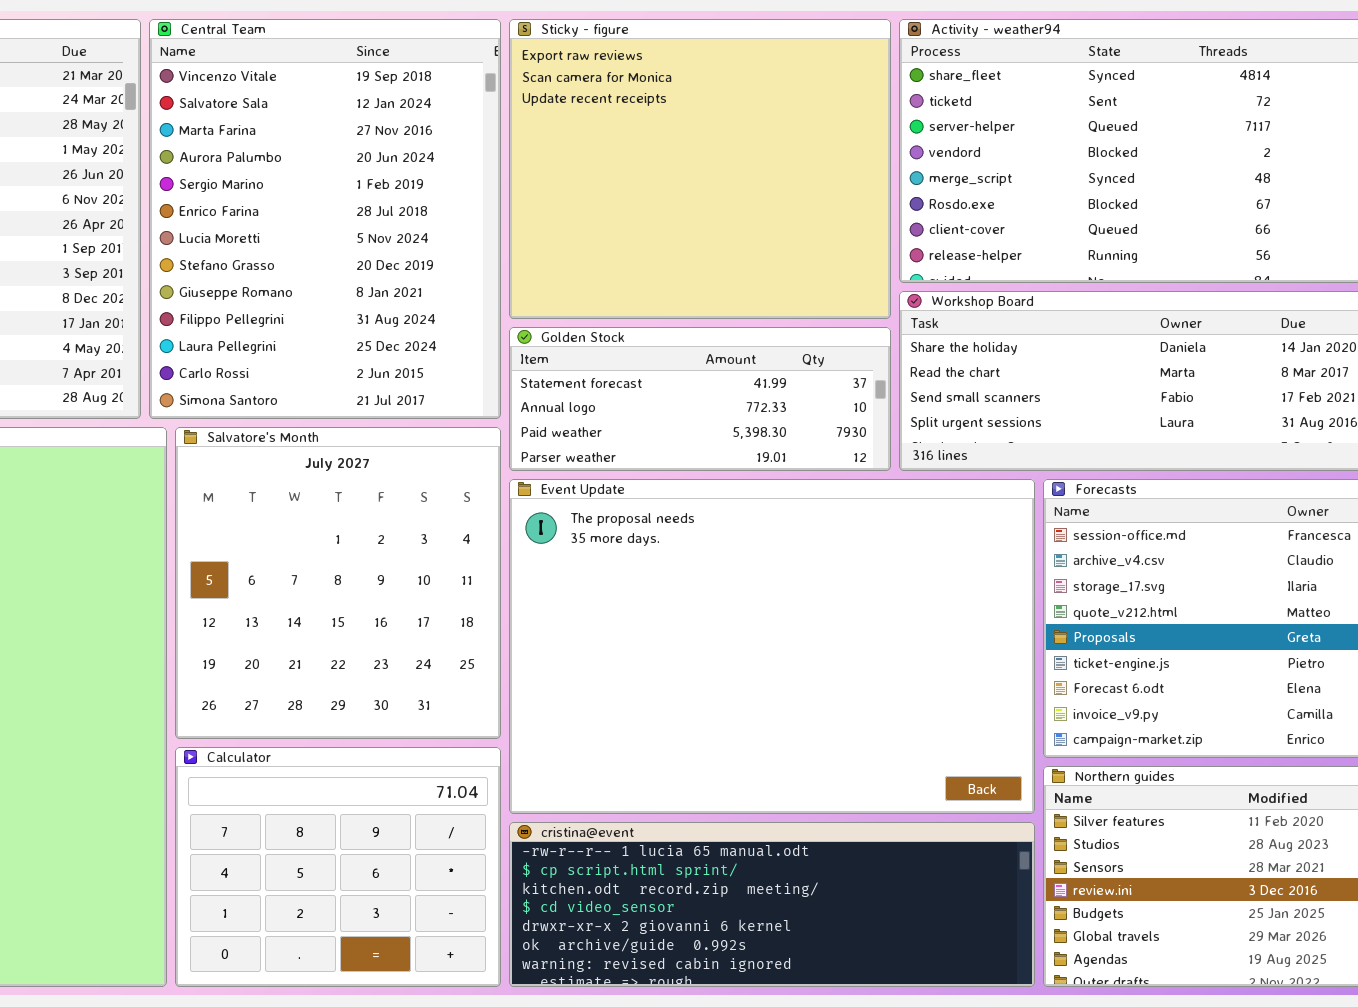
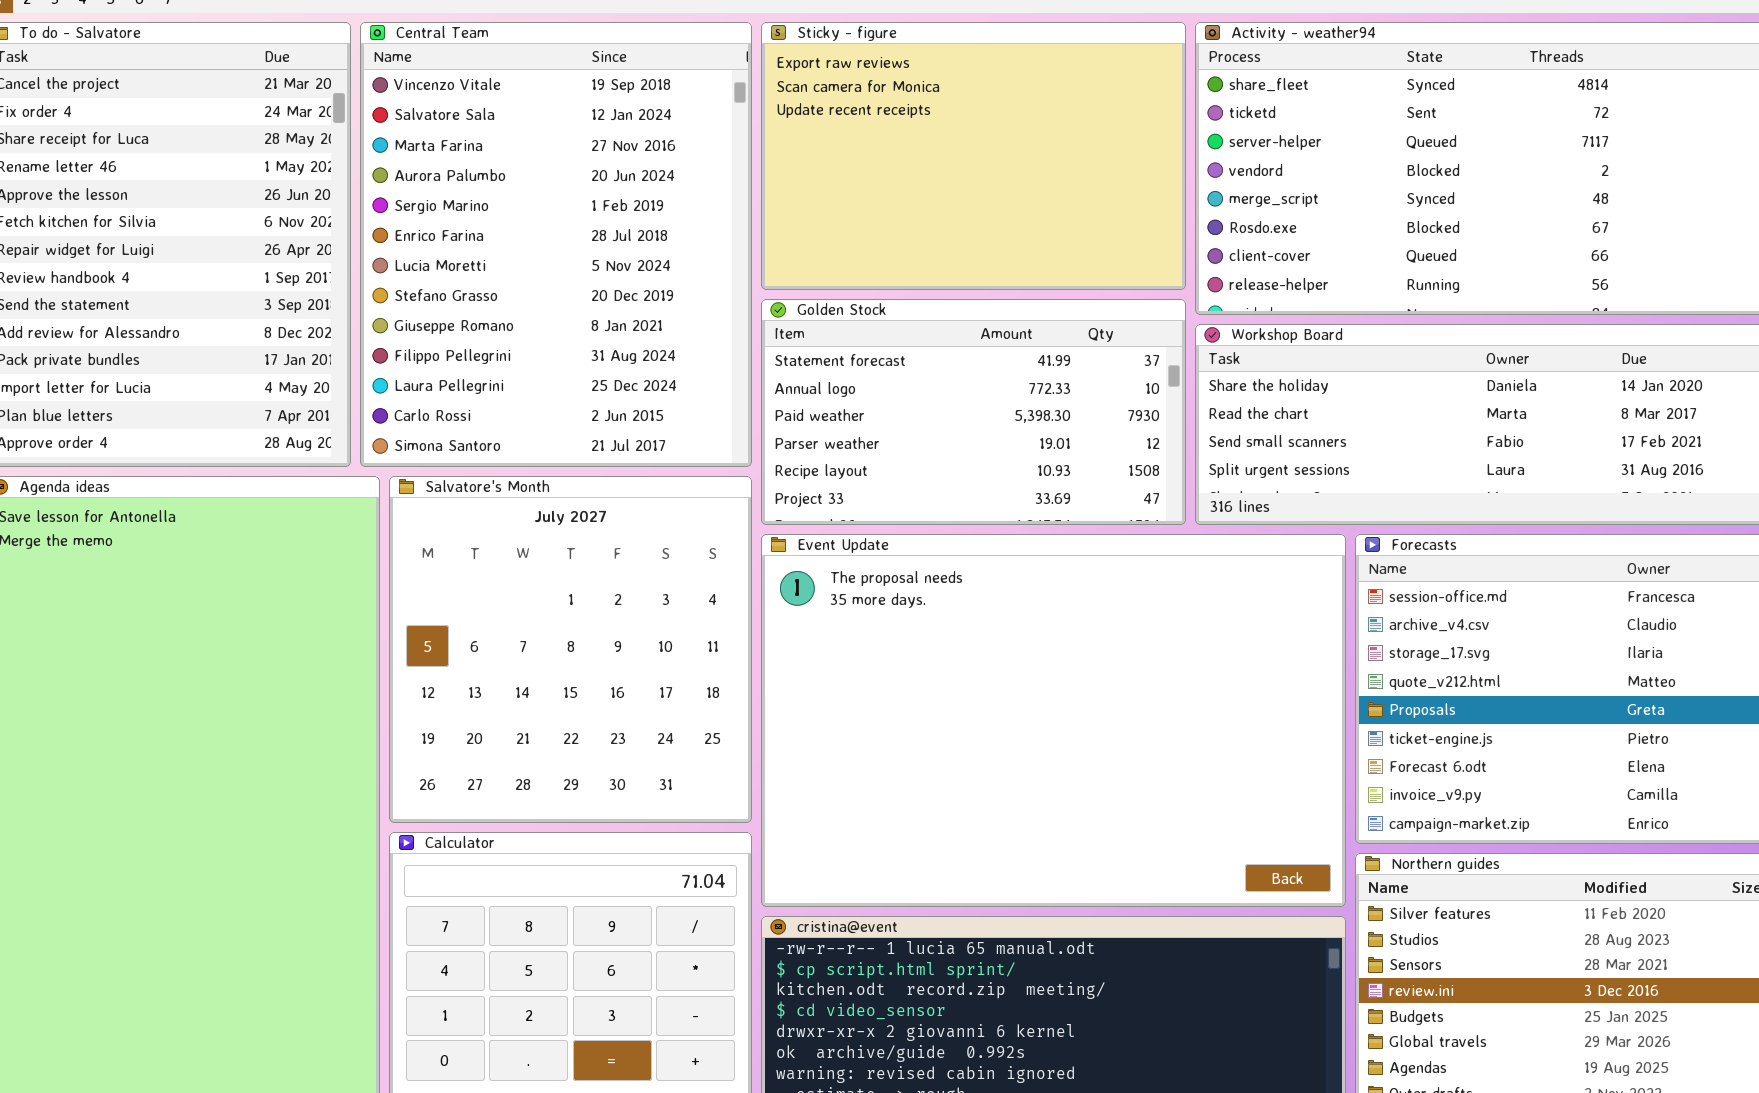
Sticky - figure: [509,19,891,319] -> [761,22,1186,290], resized
Golden Stock: [509,327,891,471] -> [761,299,1186,525], resized

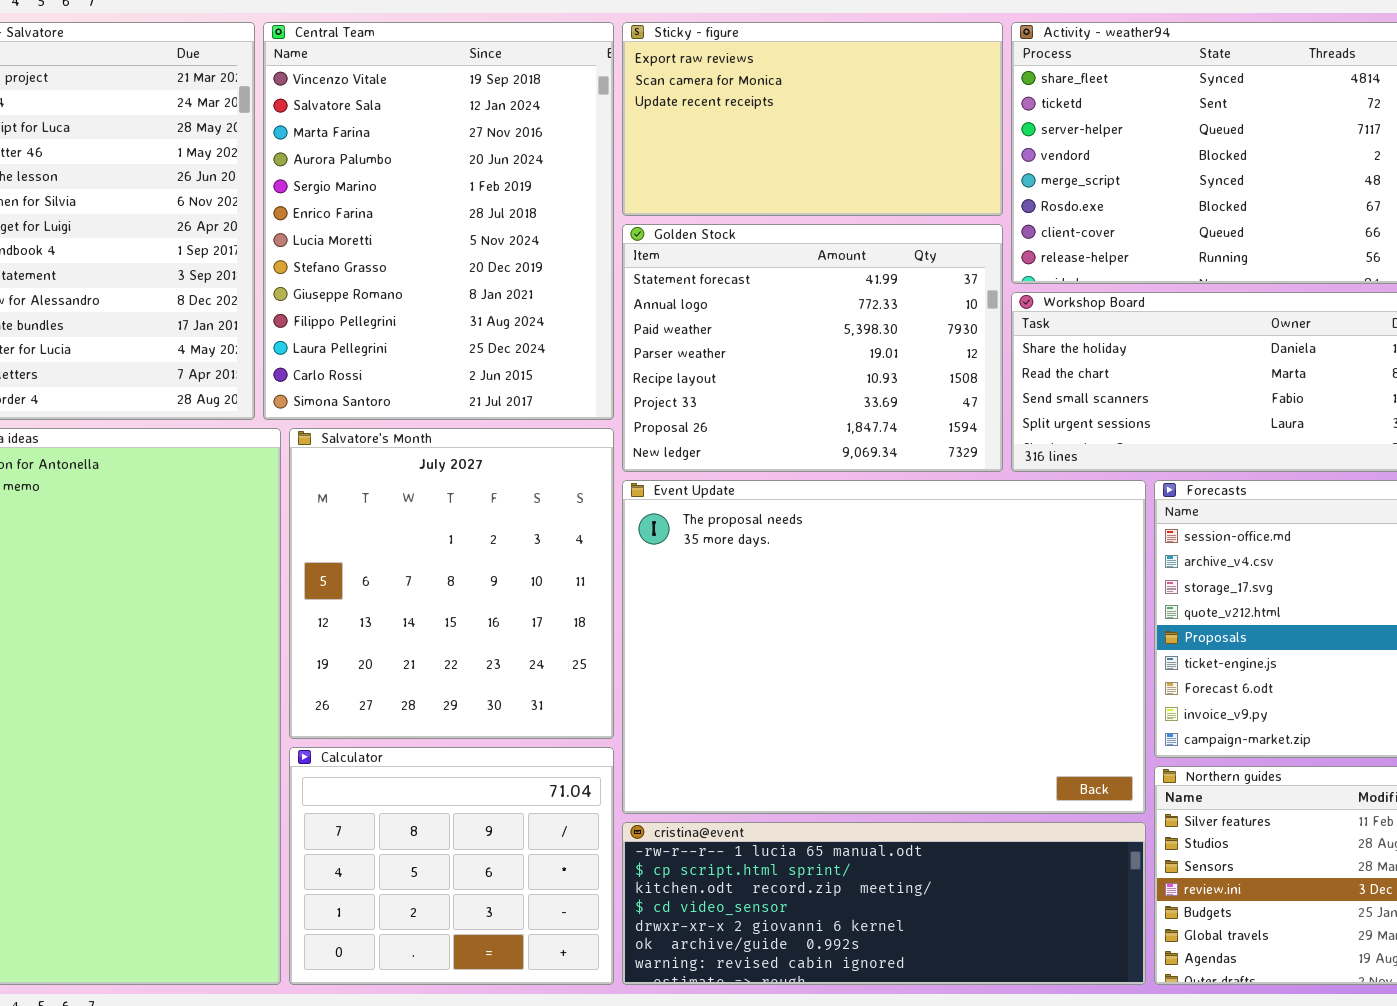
Sticky - figure: [761,22,1186,290] -> [622,22,1003,216], resized
Golden Stock: [761,299,1186,525] -> [622,224,1003,472], resized

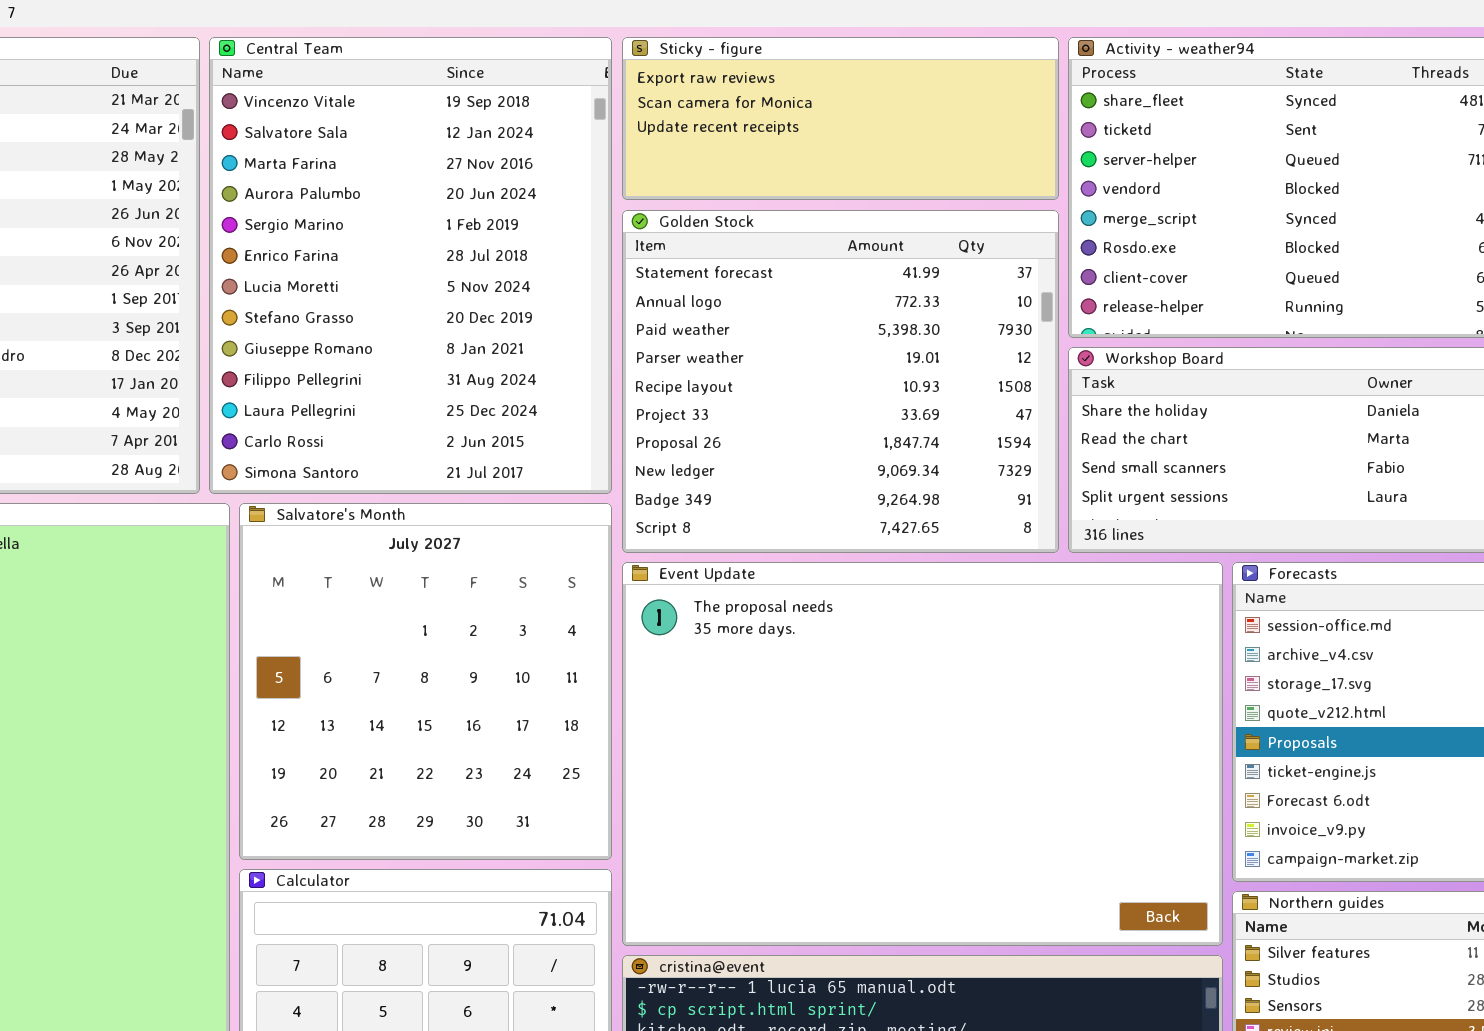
Sticky - figure: [622,22,1003,216] -> [622,37,1059,200], resized
Golden Stock: [622,224,1003,472] -> [622,210,1059,553], resized

